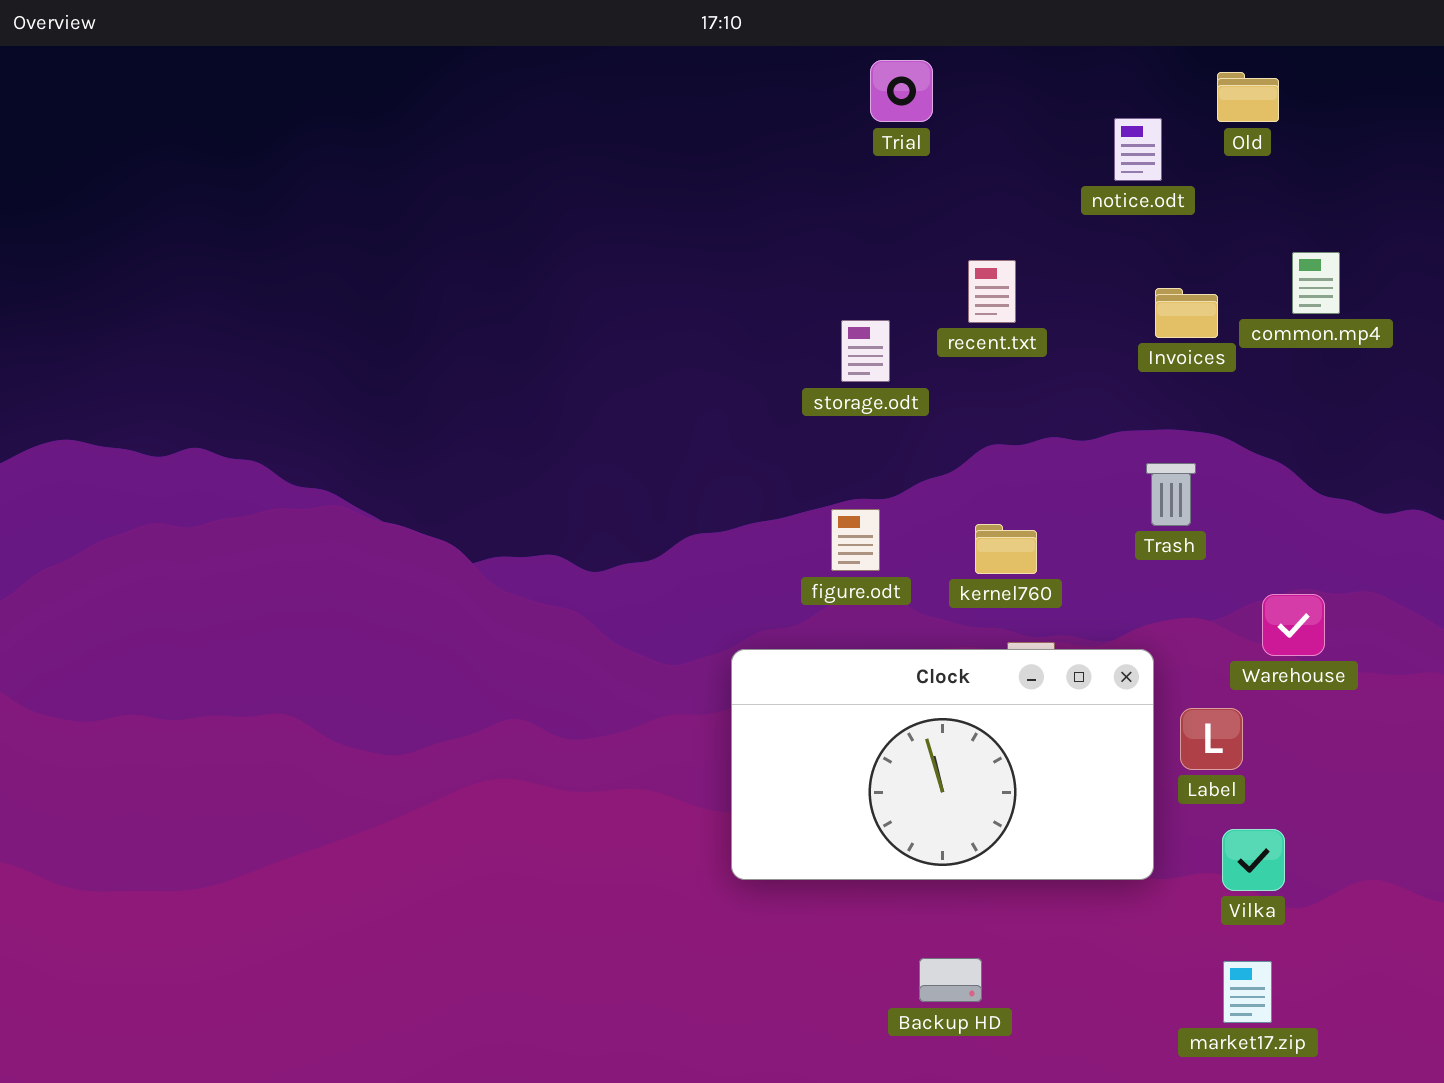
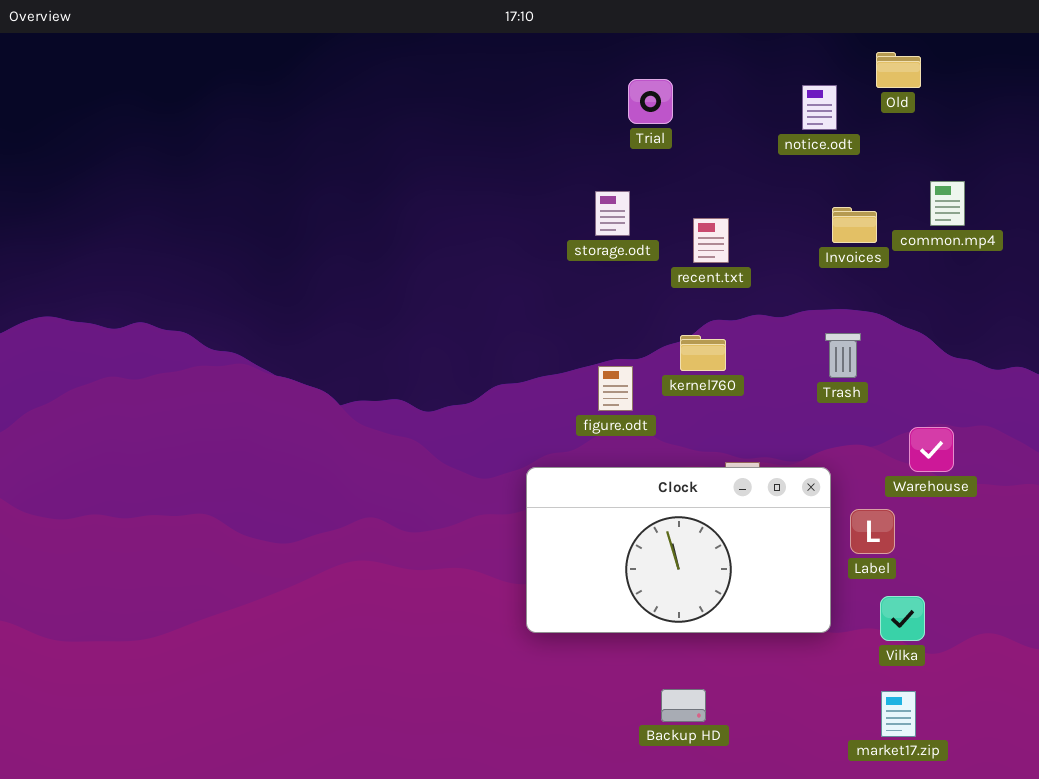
Trial: [870,60,933,122] -> [628,79,673,124], moved
recent.txt: [968,260,1016,323] -> [693,218,729,263], moved
storage.odt: [841,320,890,382] -> [595,191,630,236], moved
kernel760: [975,524,1037,574] -> [680,335,726,371], moved

